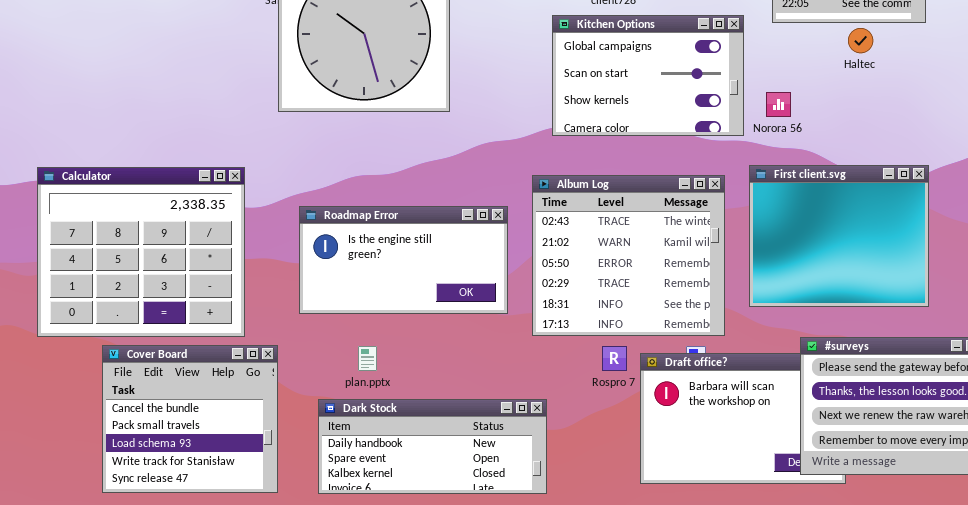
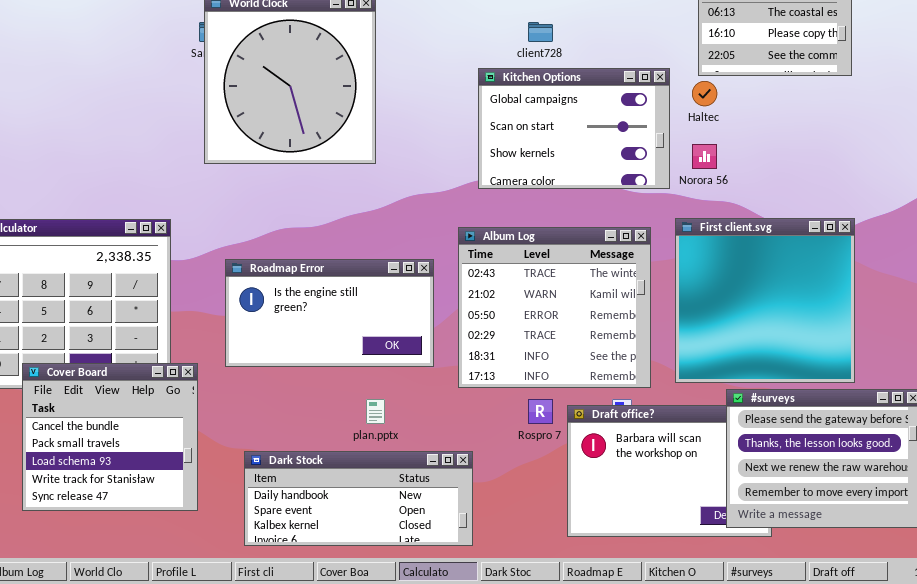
Haltec: [848,28,873,53] -> [692,81,717,106], moved
First client.svg: [749,165,929,307] -> [675,218,855,383], resized
Cover Board: [102,345,278,493] -> [22,363,198,511], moved
plan.pptx: [358,346,377,371] -> [366,399,385,424], moved

